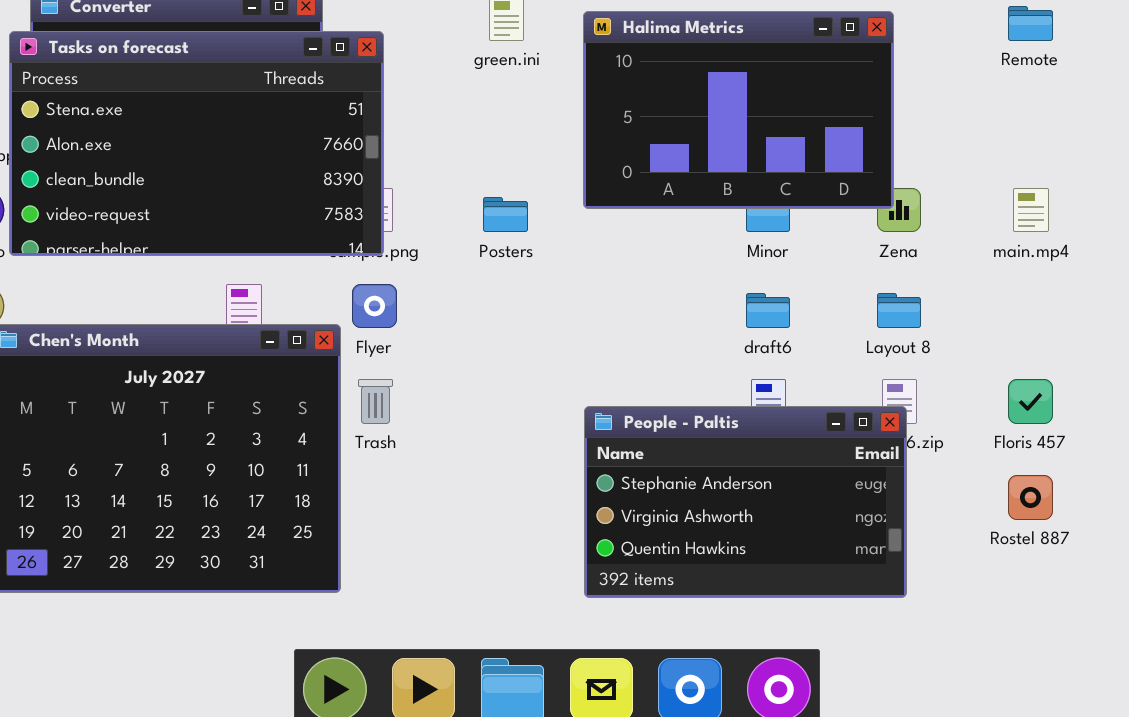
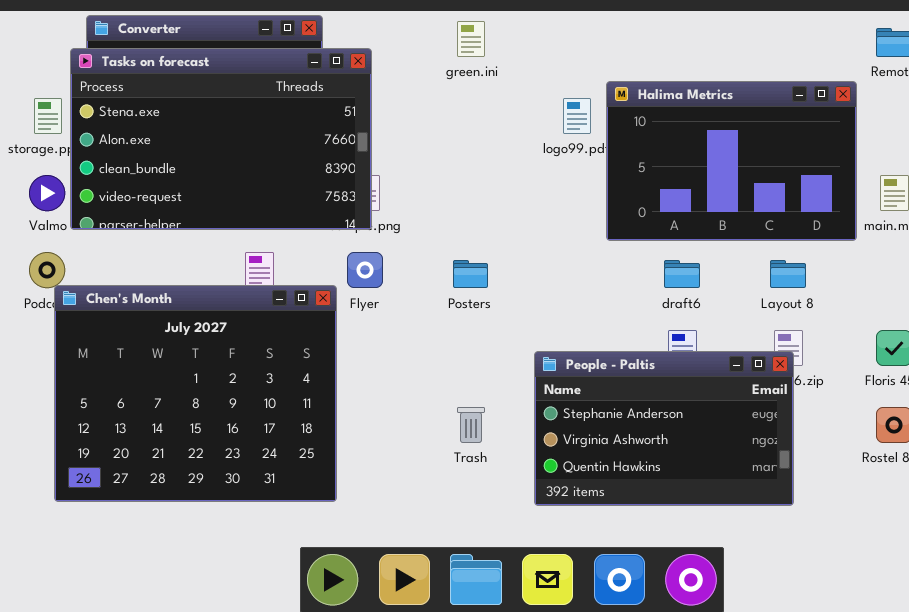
Halima Metrics: [583,11,894,209] -> [606,81,857,241], moved
Posters: [483,197,528,232] -> [453,260,488,288], moved
Trash: [358,379,393,424] -> [457,407,485,443], moved

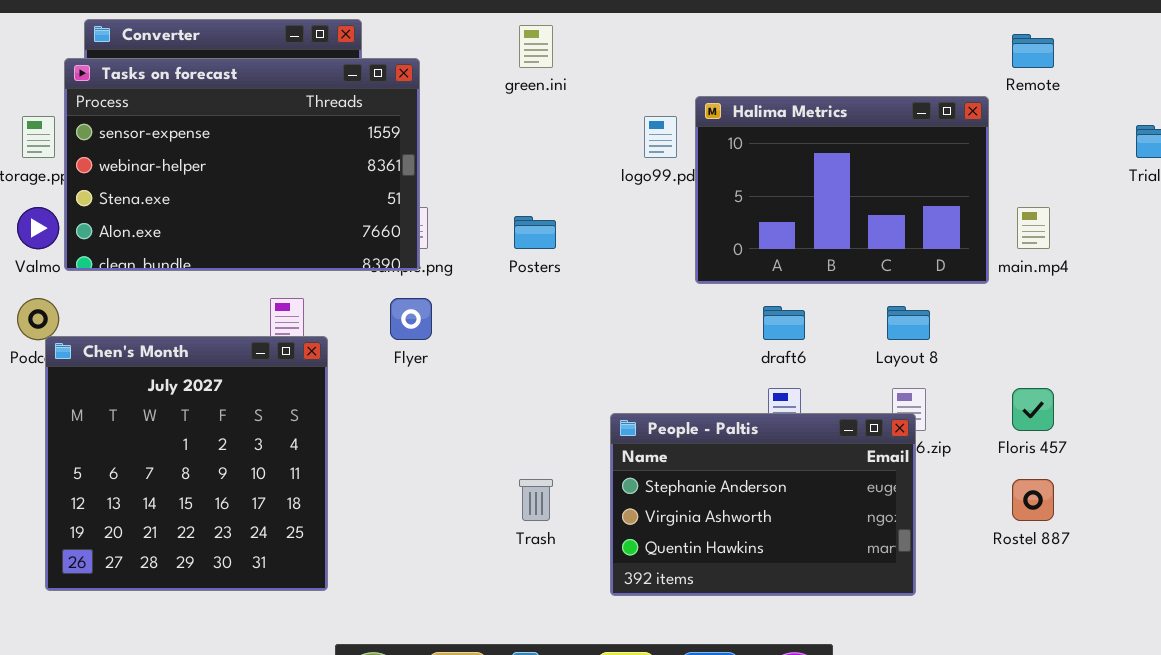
Tasks on forecast: [70,48,372,230] -> [64,58,420,271], scrolled up 2 rows
Posters: [453,260,488,288] -> [514,216,556,249], moved
Chen's Month: [54,285,337,502] -> [45,336,328,591], resized

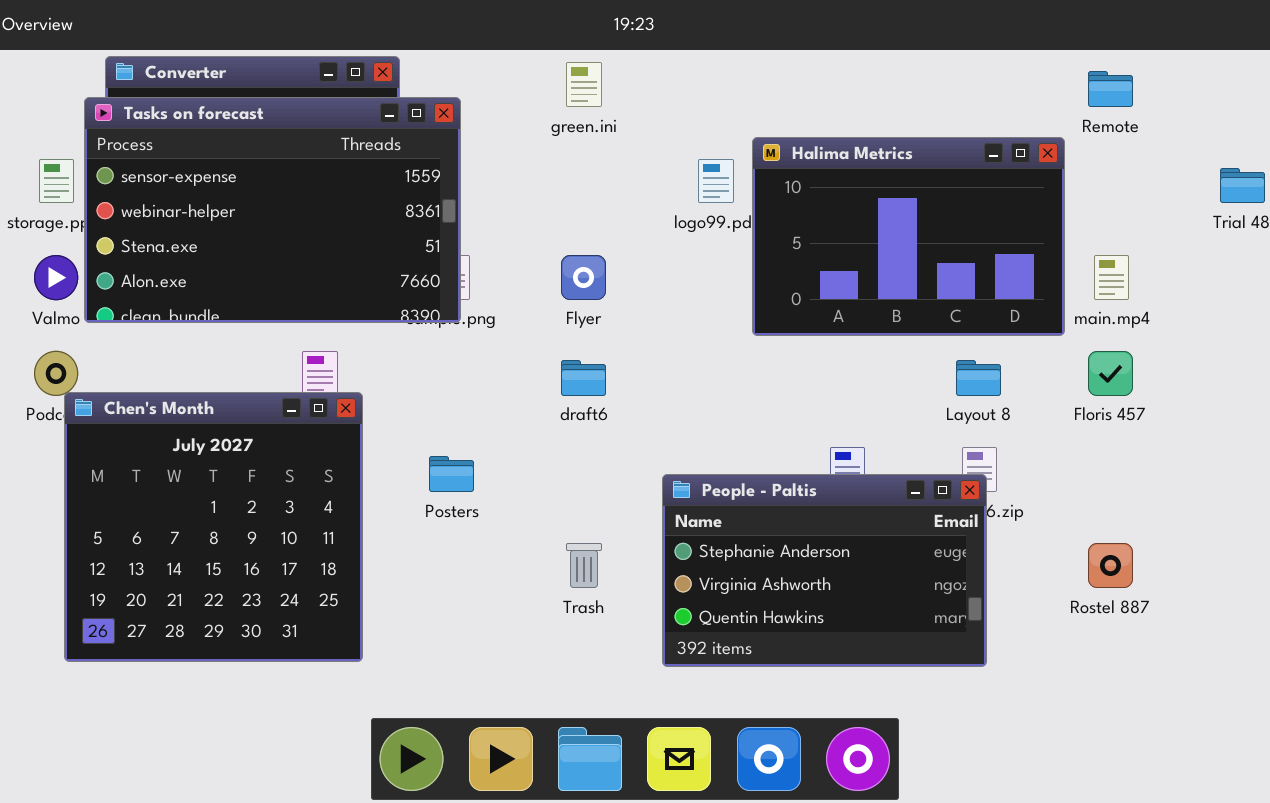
Posters: [514,216,556,249] -> [429,456,474,492], moved
Flyer: [390,298,432,340] -> [561,255,606,300], moved
draft6: [763,306,805,340] -> [561,360,606,396], moved
Floris 457: [1012,388,1054,431] -> [1088,351,1133,396], moved

